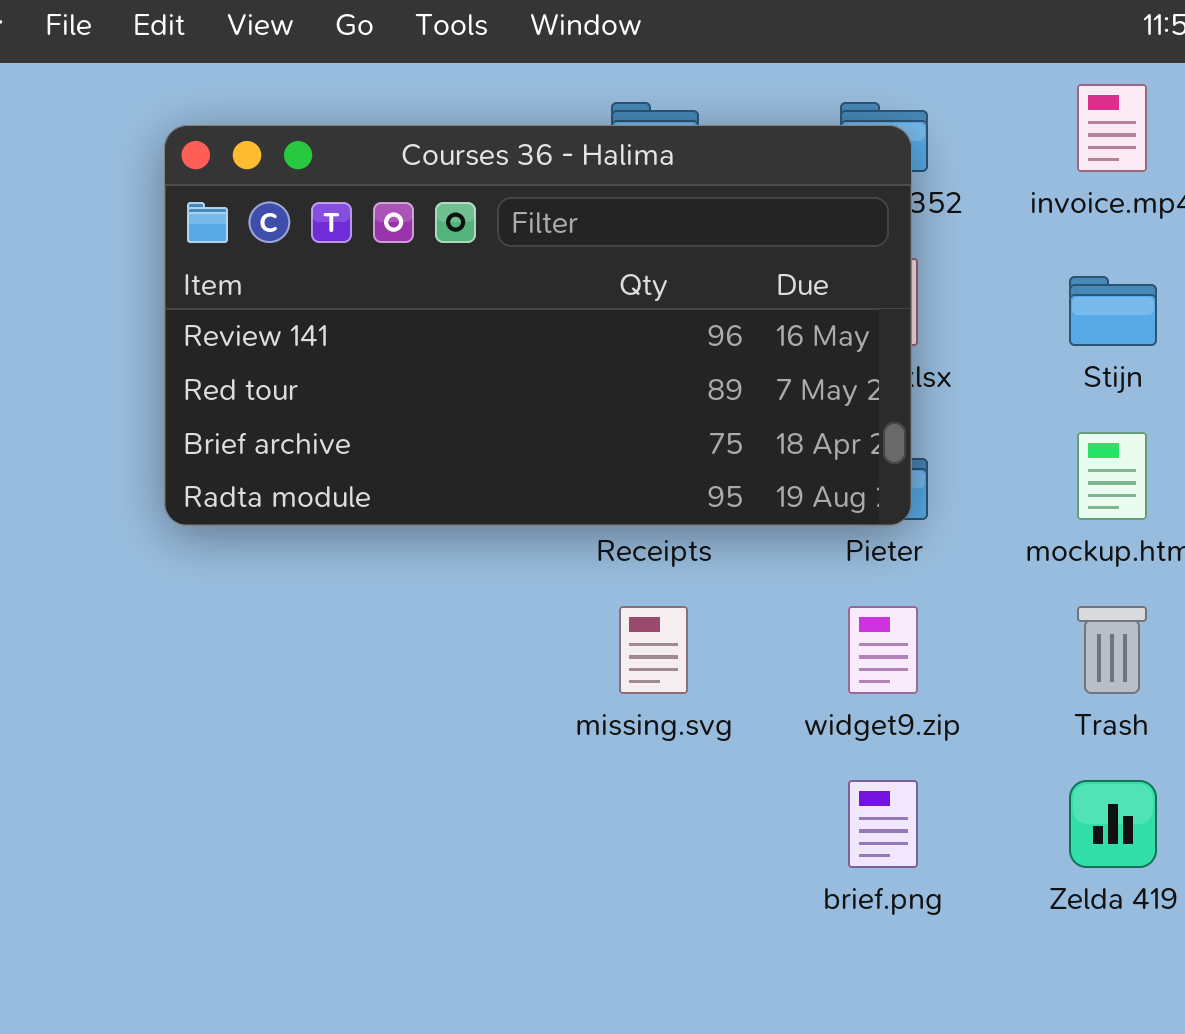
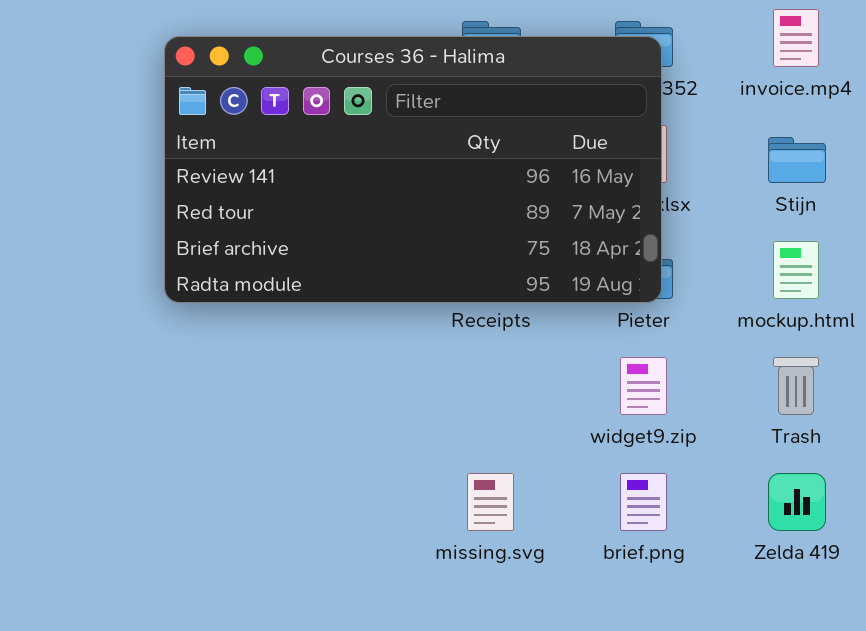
missing.svg: [619,606,688,694] -> [467,473,514,531], moved

